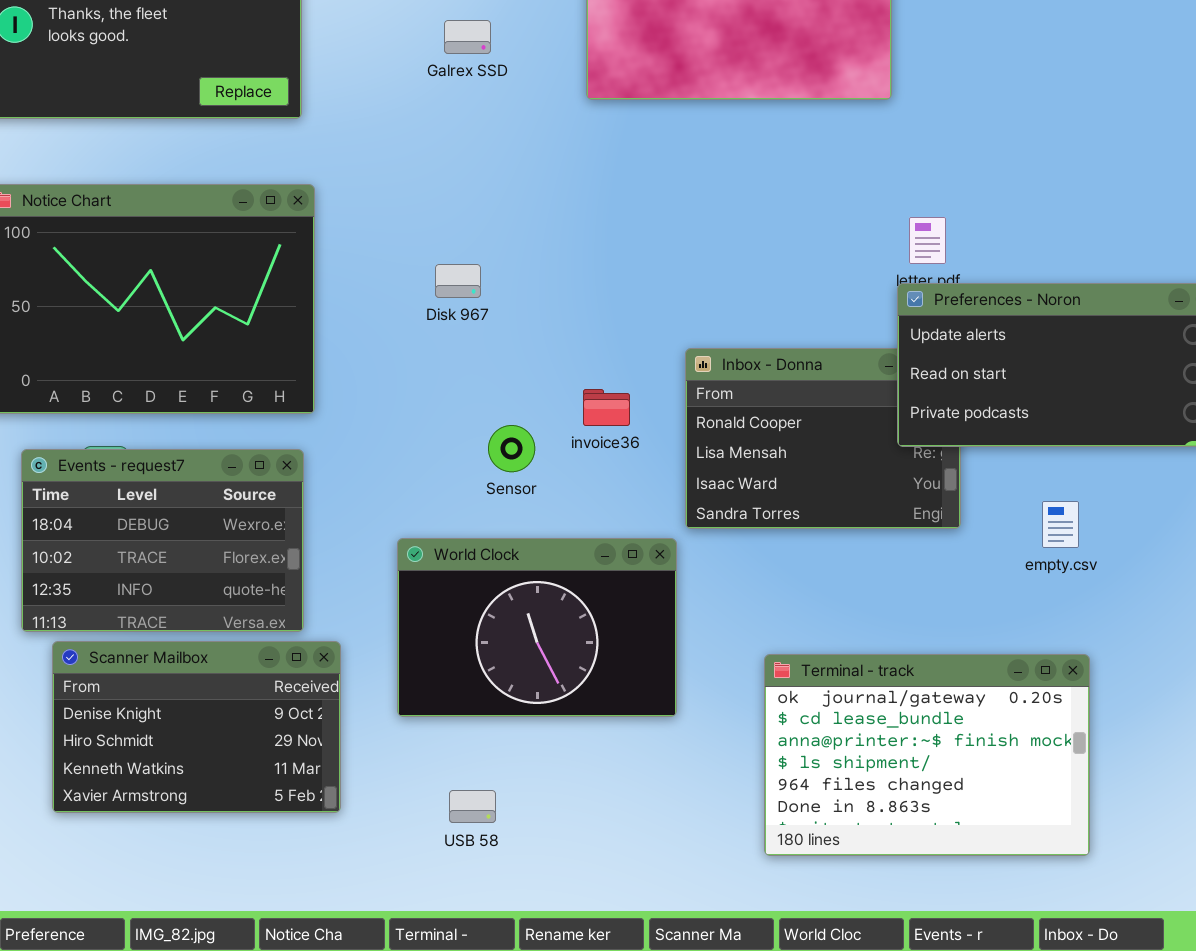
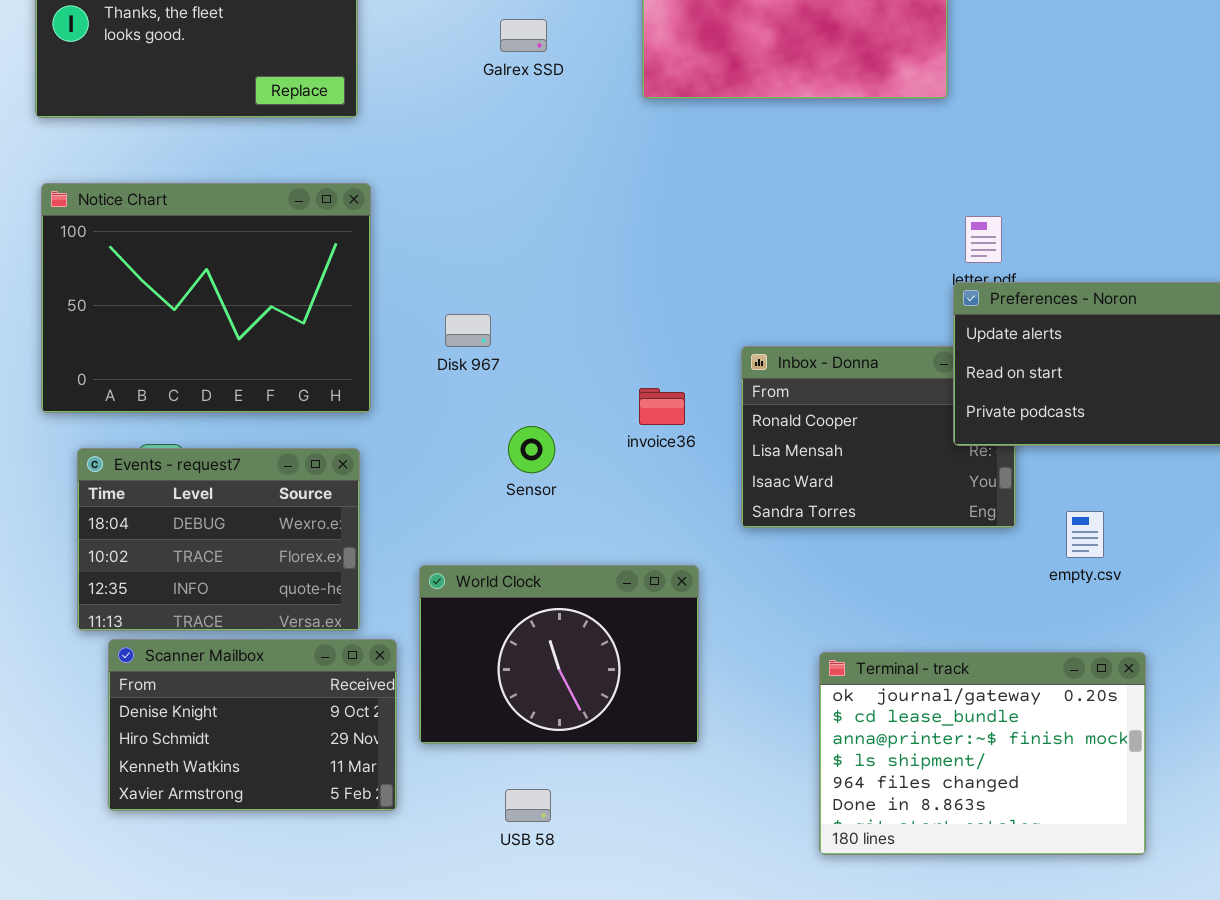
Disk 967: [435,264,481,298] -> [445,314,491,347], moved
Sensor: [488,425,535,472] -> [508,426,555,473], moved
empty.csv: [1042,501,1079,548] -> [1066,511,1104,558], moved
World Clock: [397,538,677,717] -> [419,565,699,744], moved

